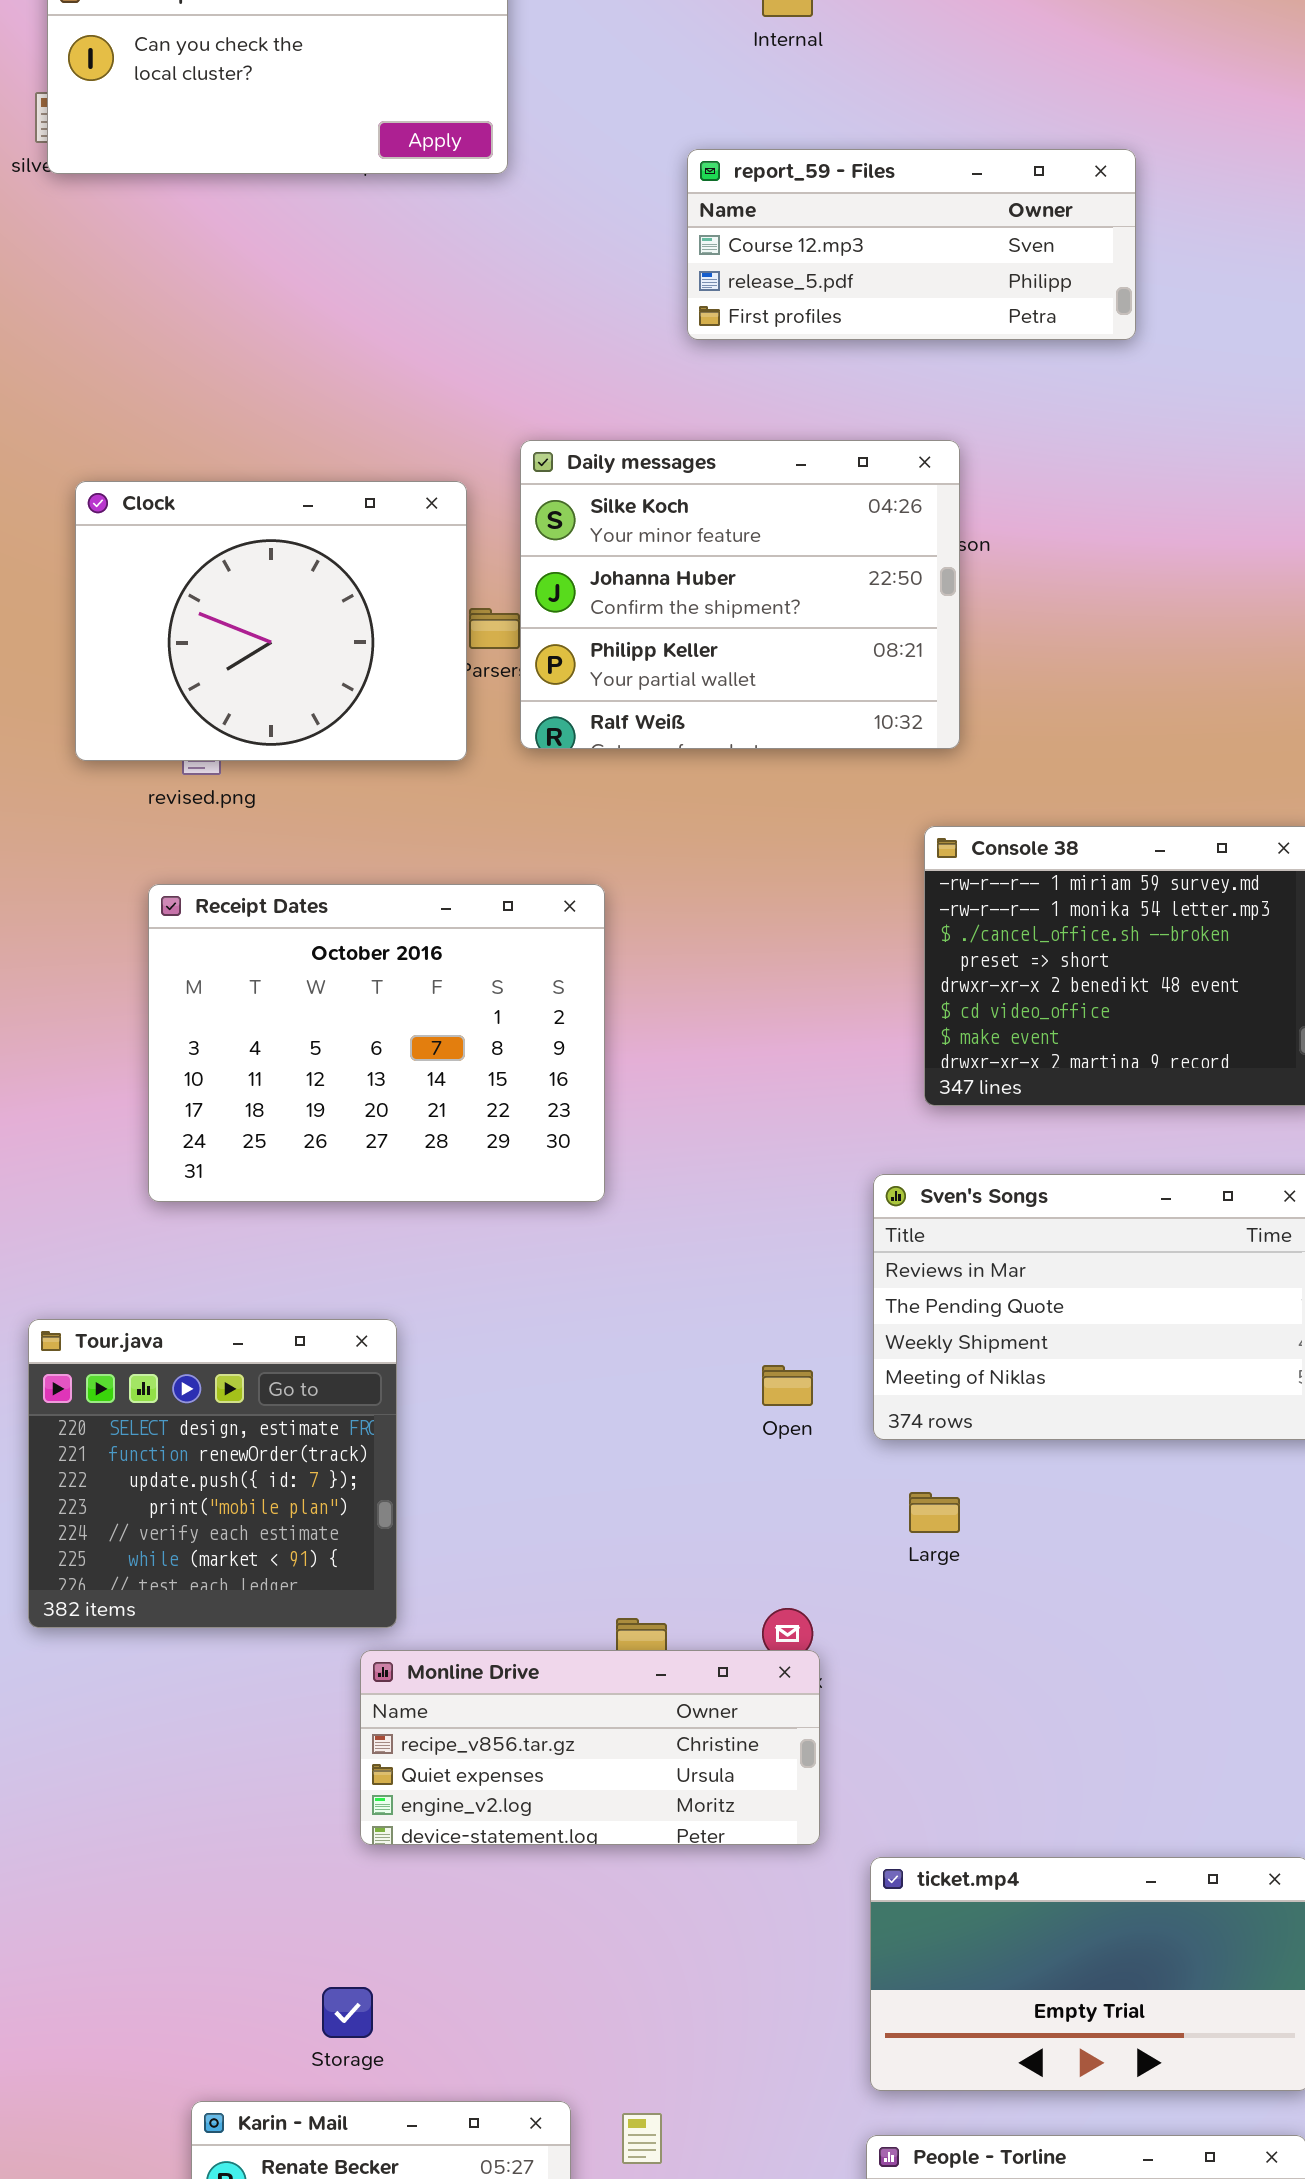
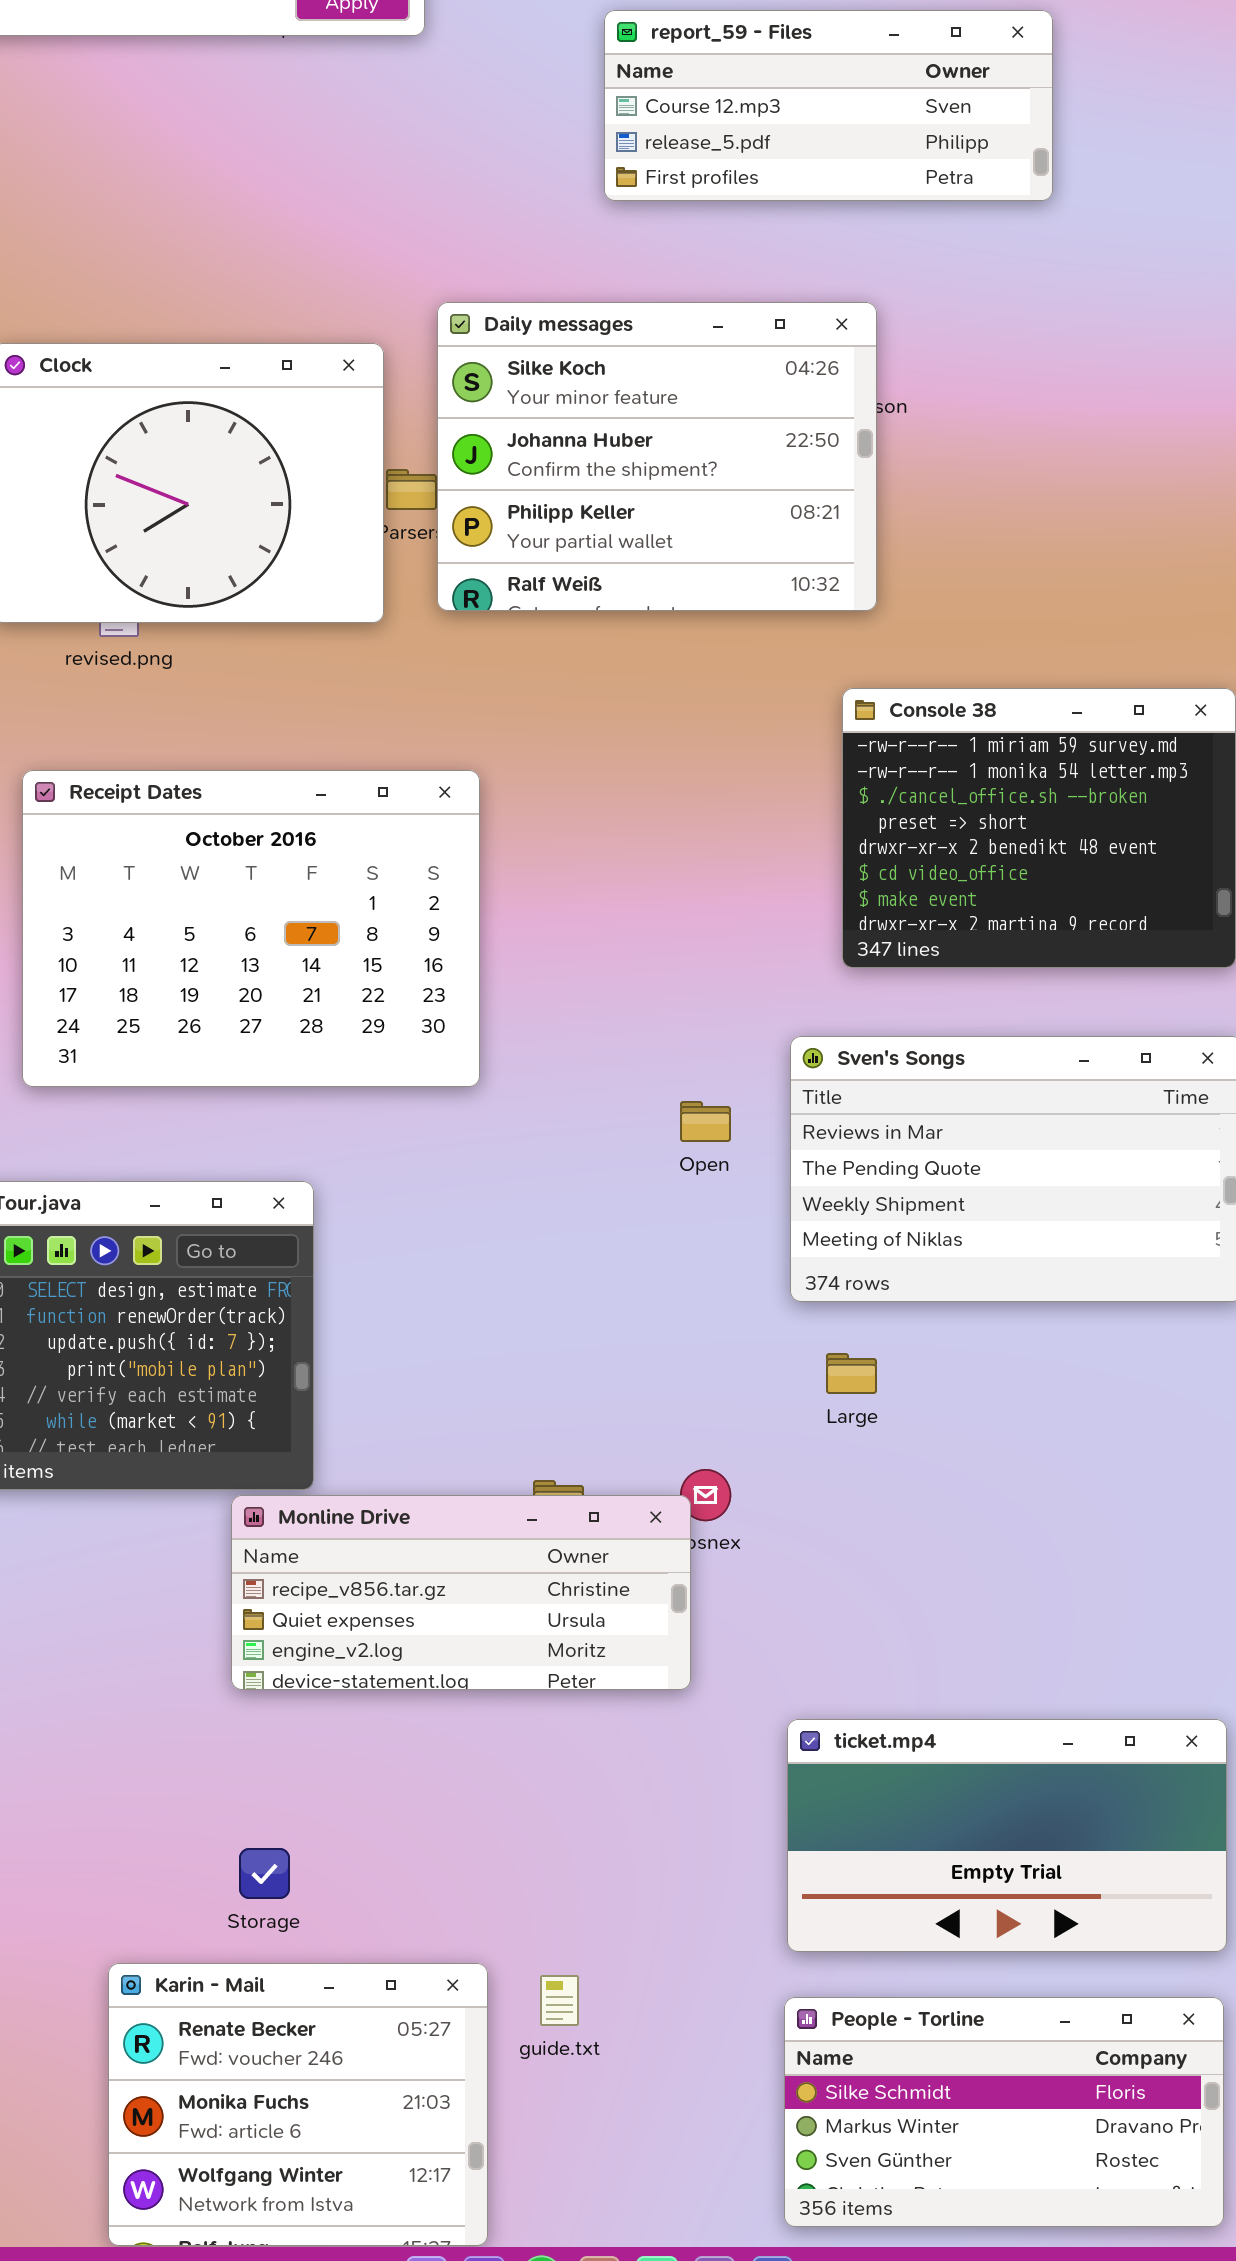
Receipt Dates: [148,884,605,1202] -> [22,770,480,1087], moved
Open: [762,1365,813,1406] -> [680,1101,731,1142], moved
Monline Drive: [360,1650,820,1845] -> [231,1495,691,1690], moved

